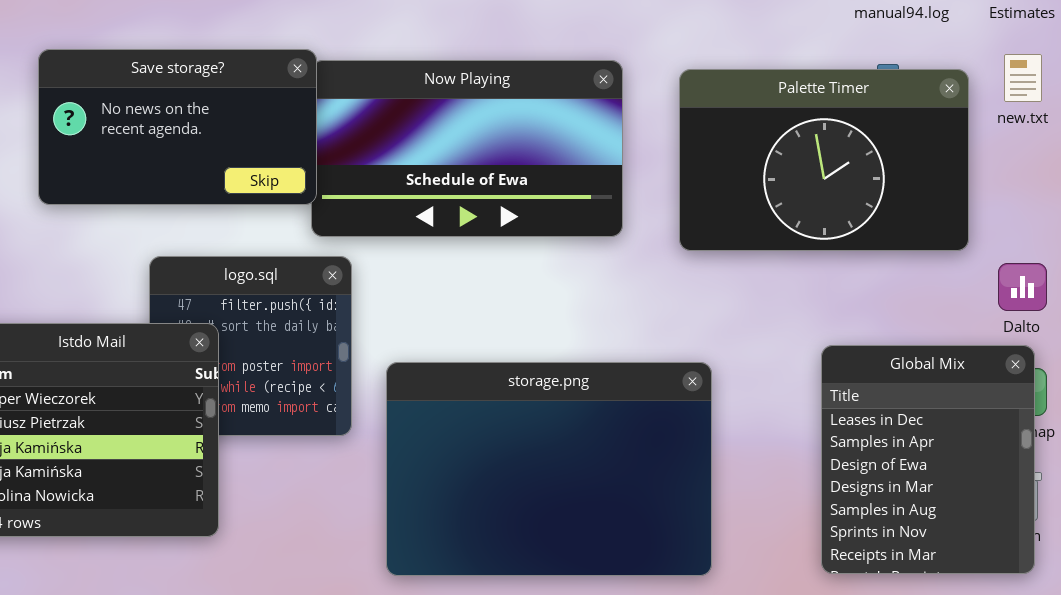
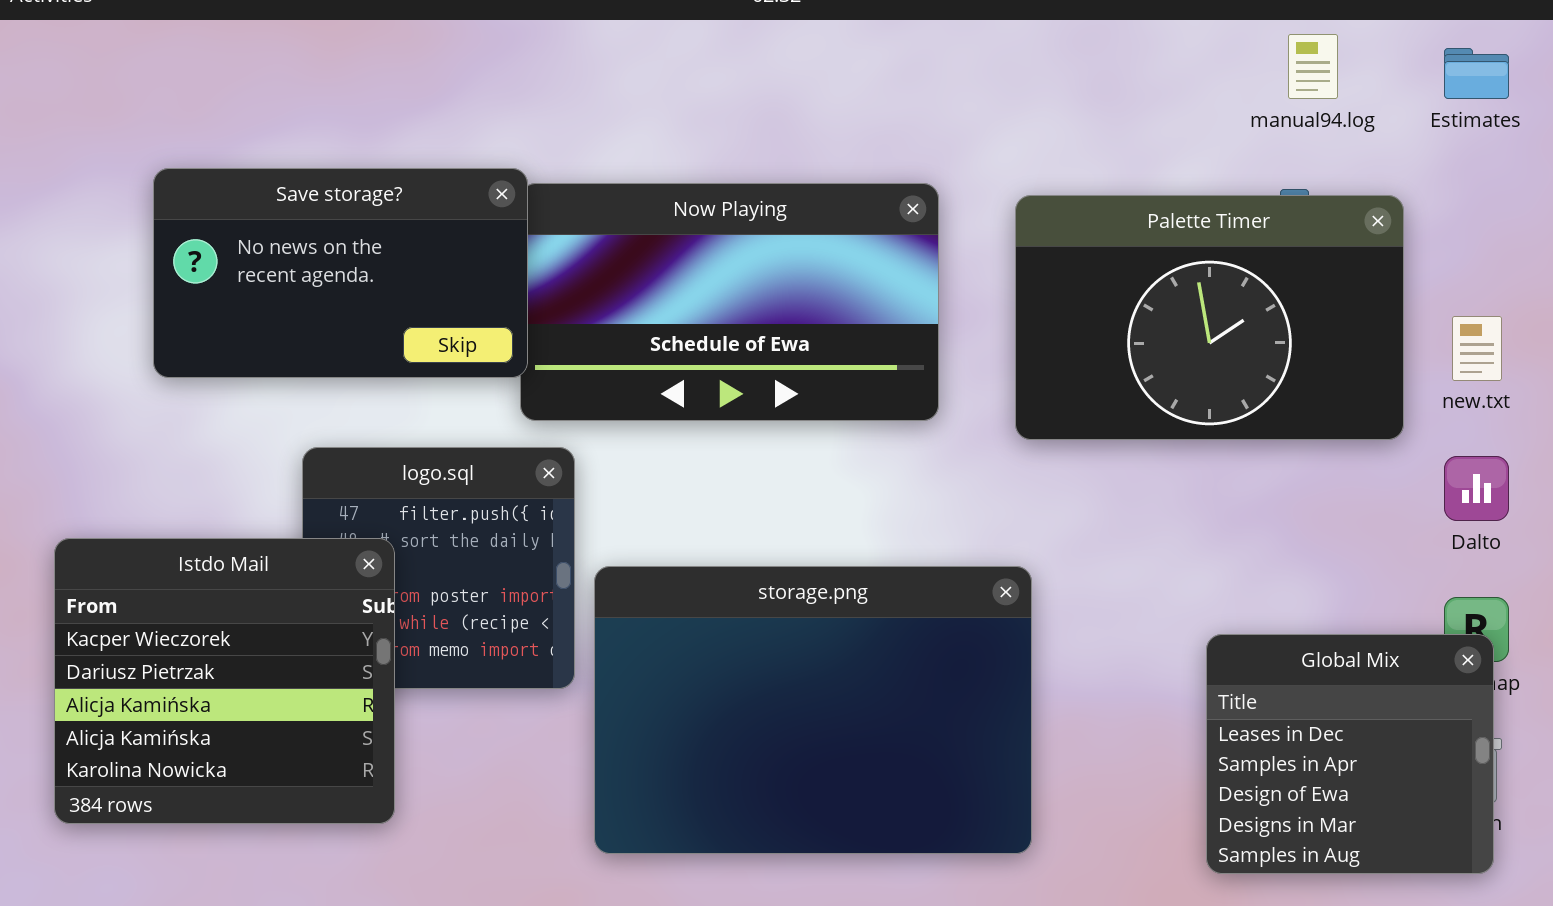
new.txt: [1004,54,1042,102] -> [1452,316,1502,381], moved
Global Mix: [821,345,1035,574] -> [1206,634,1494,874], resized
storage.png: [386,362,712,576] -> [594,566,1032,854], moved

